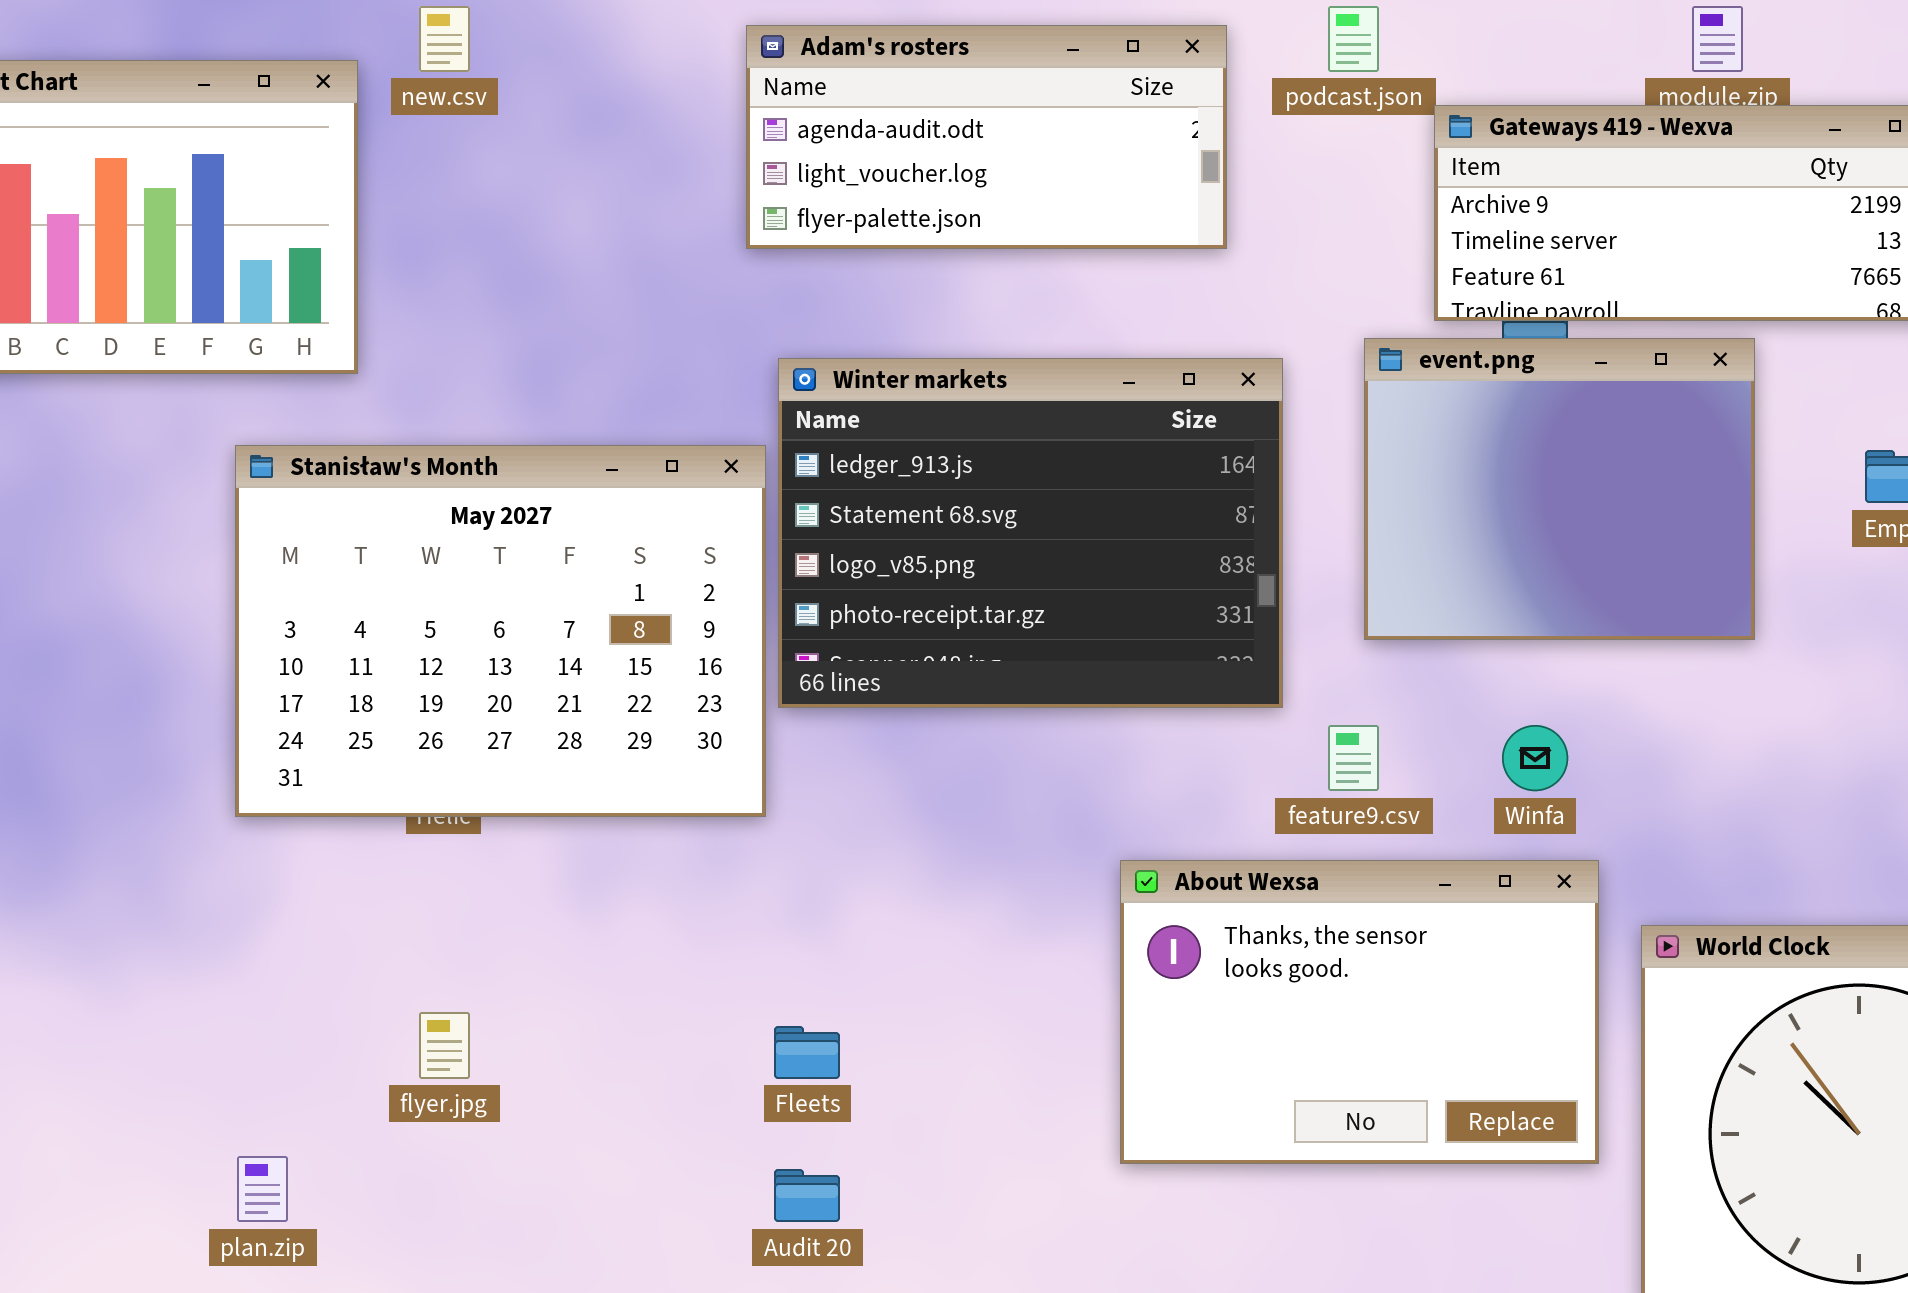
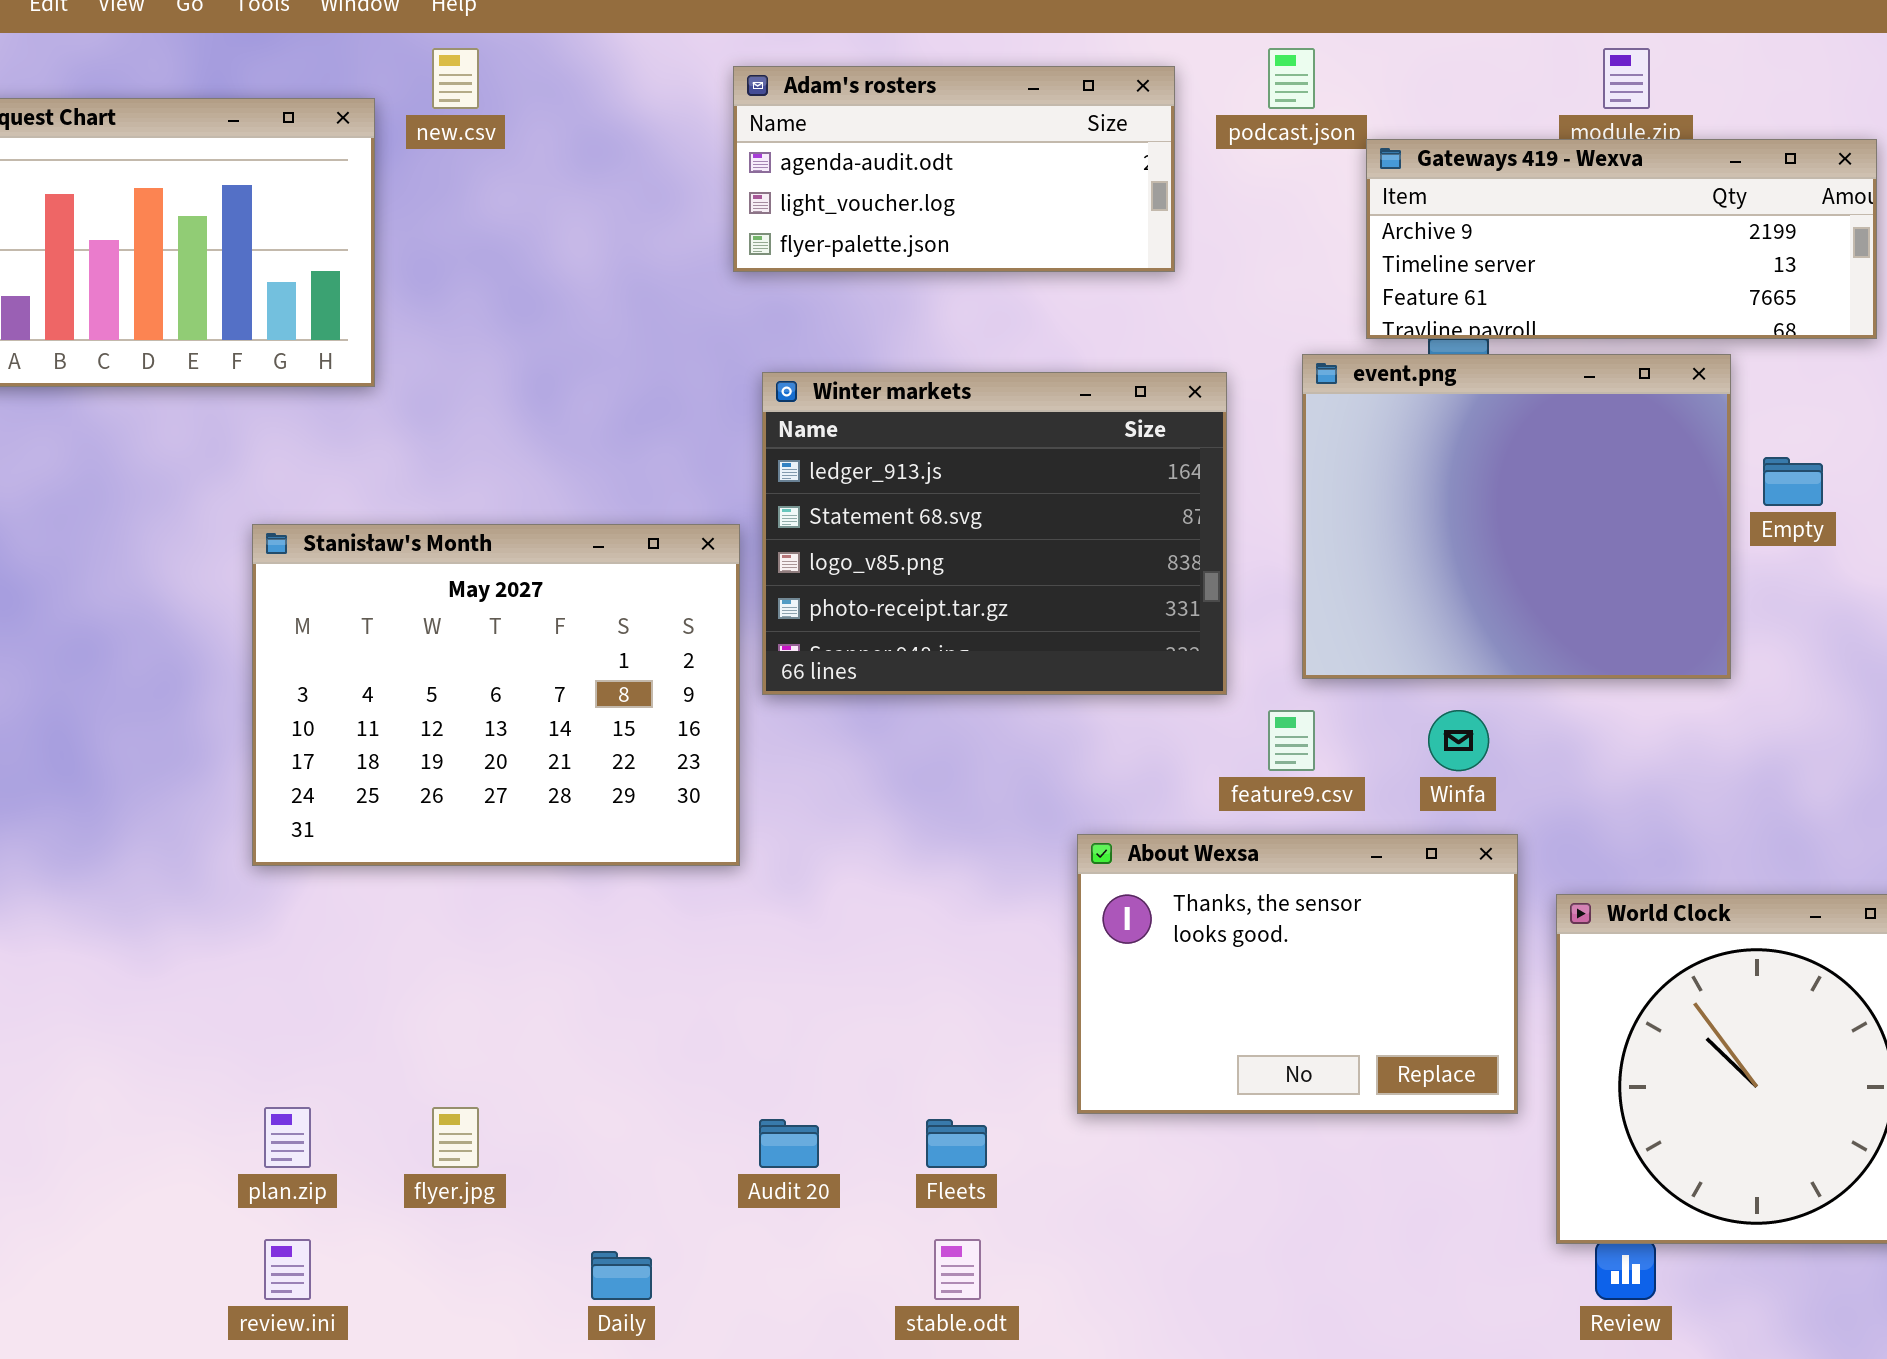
event.png: [1364,338,1755,640] -> [1302,354,1731,679], resized
Stanisław's Month: [235,445,766,817] -> [252,524,740,866], moved
flyer.jpg: [419,1012,470,1079] -> [432,1107,479,1168], moved
Fleets: [774,1026,840,1079] -> [926,1119,987,1168], moved

